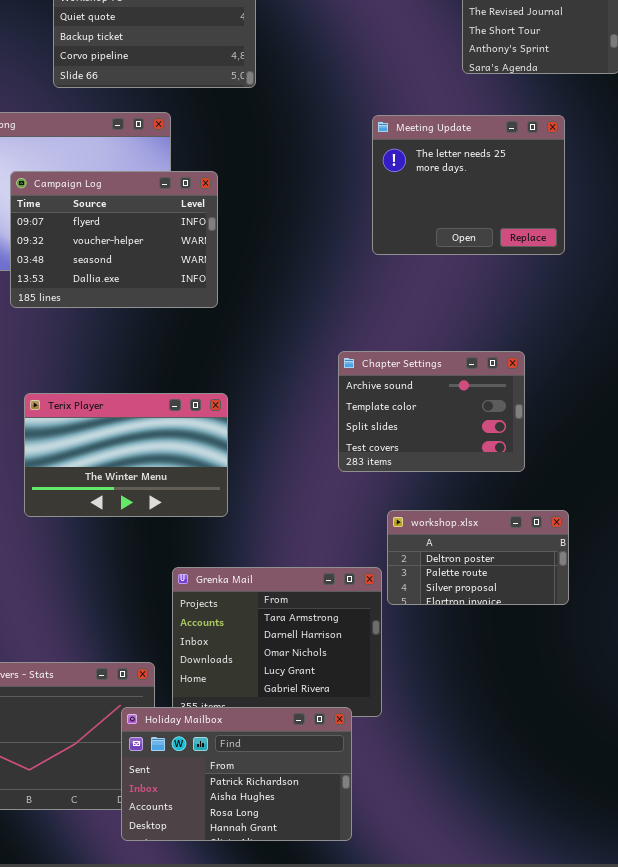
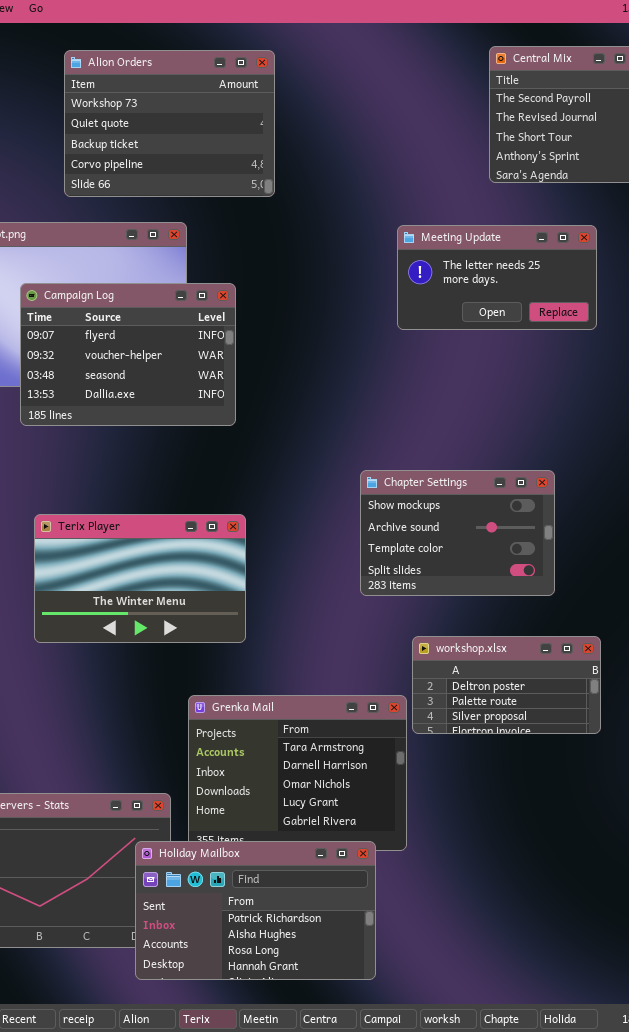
Meeting Update: [372,115,565,255] -> [397,225,597,330], resized
Chapter Settings: [338,351,525,472] -> [360,470,555,596], scrolled up 1 row

